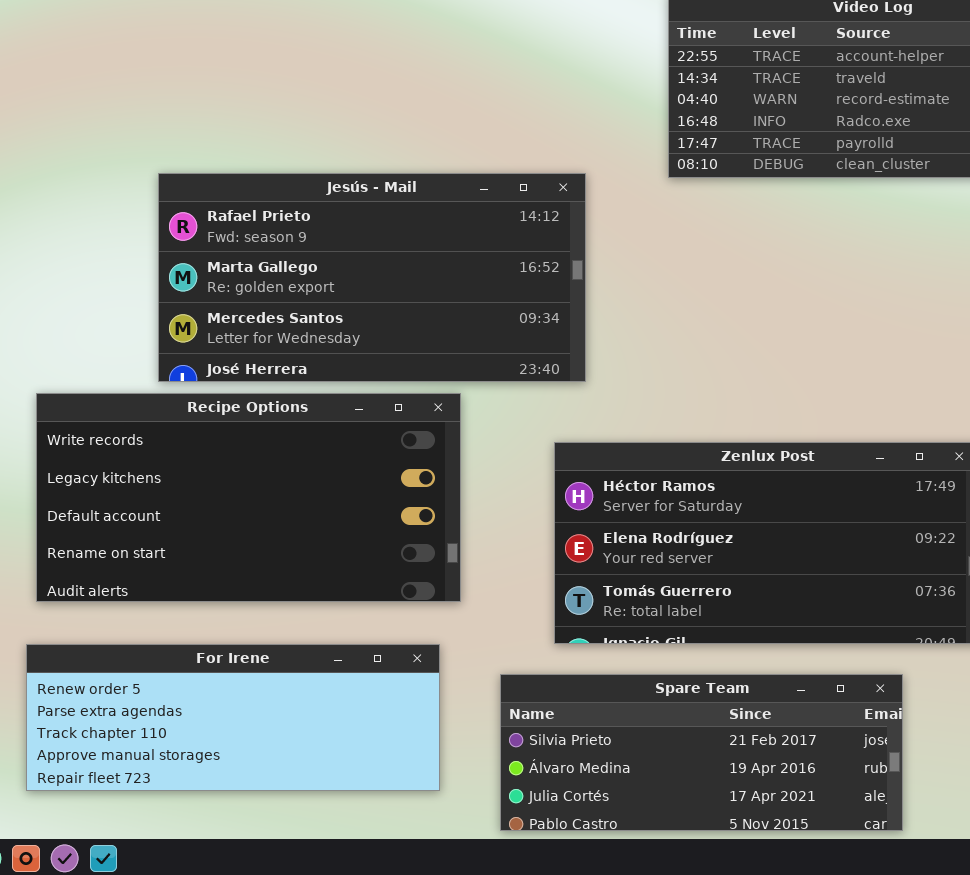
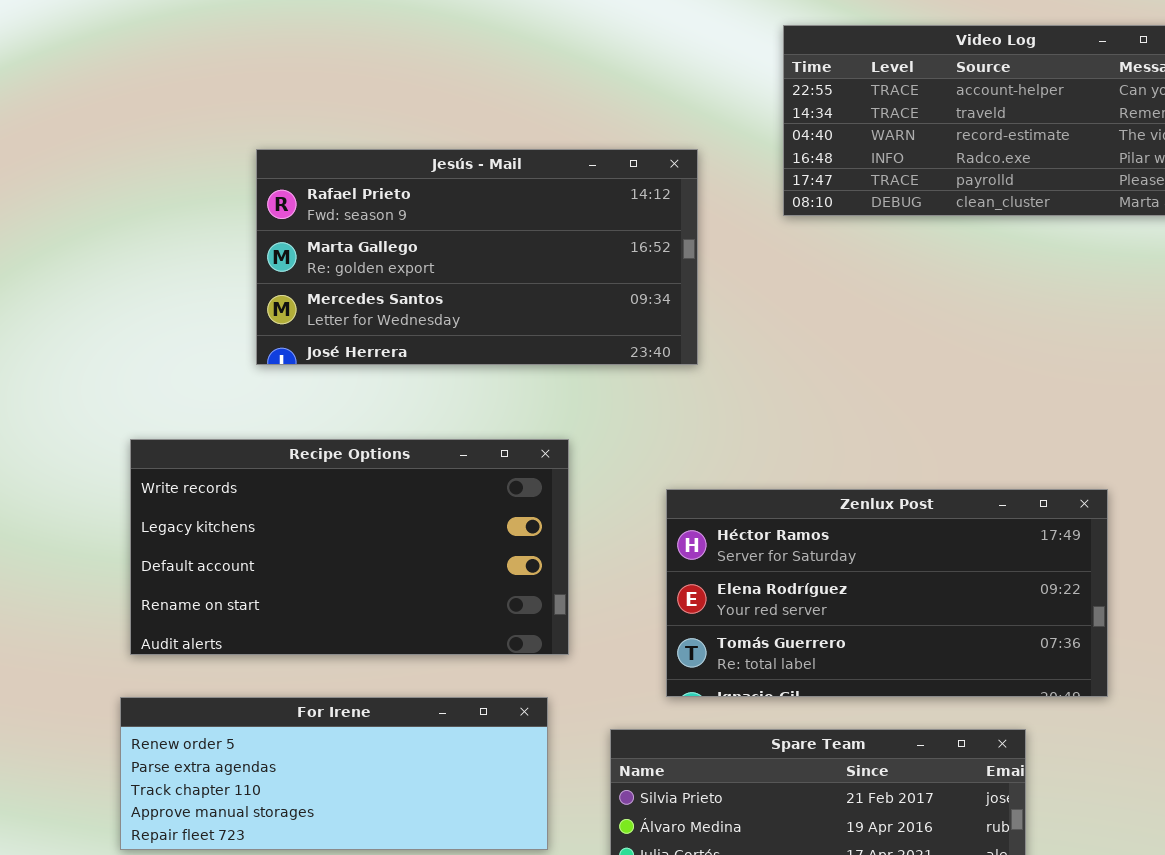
Jesús - Mail: [158,173,586,382] -> [256,149,698,365], moved

